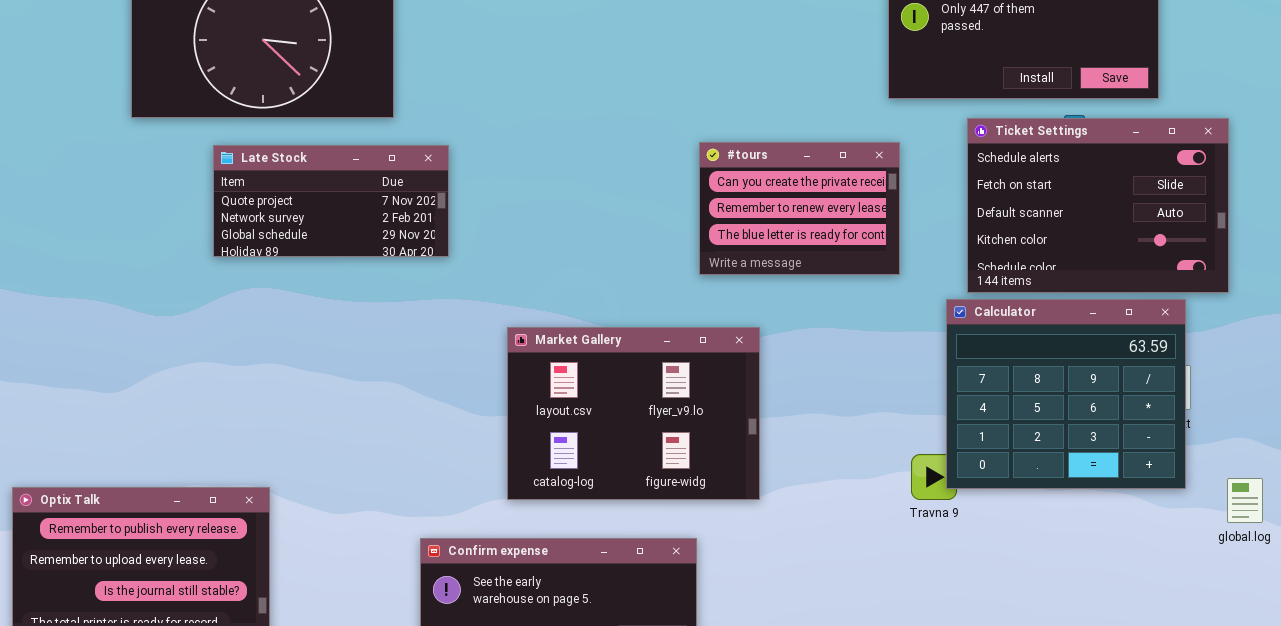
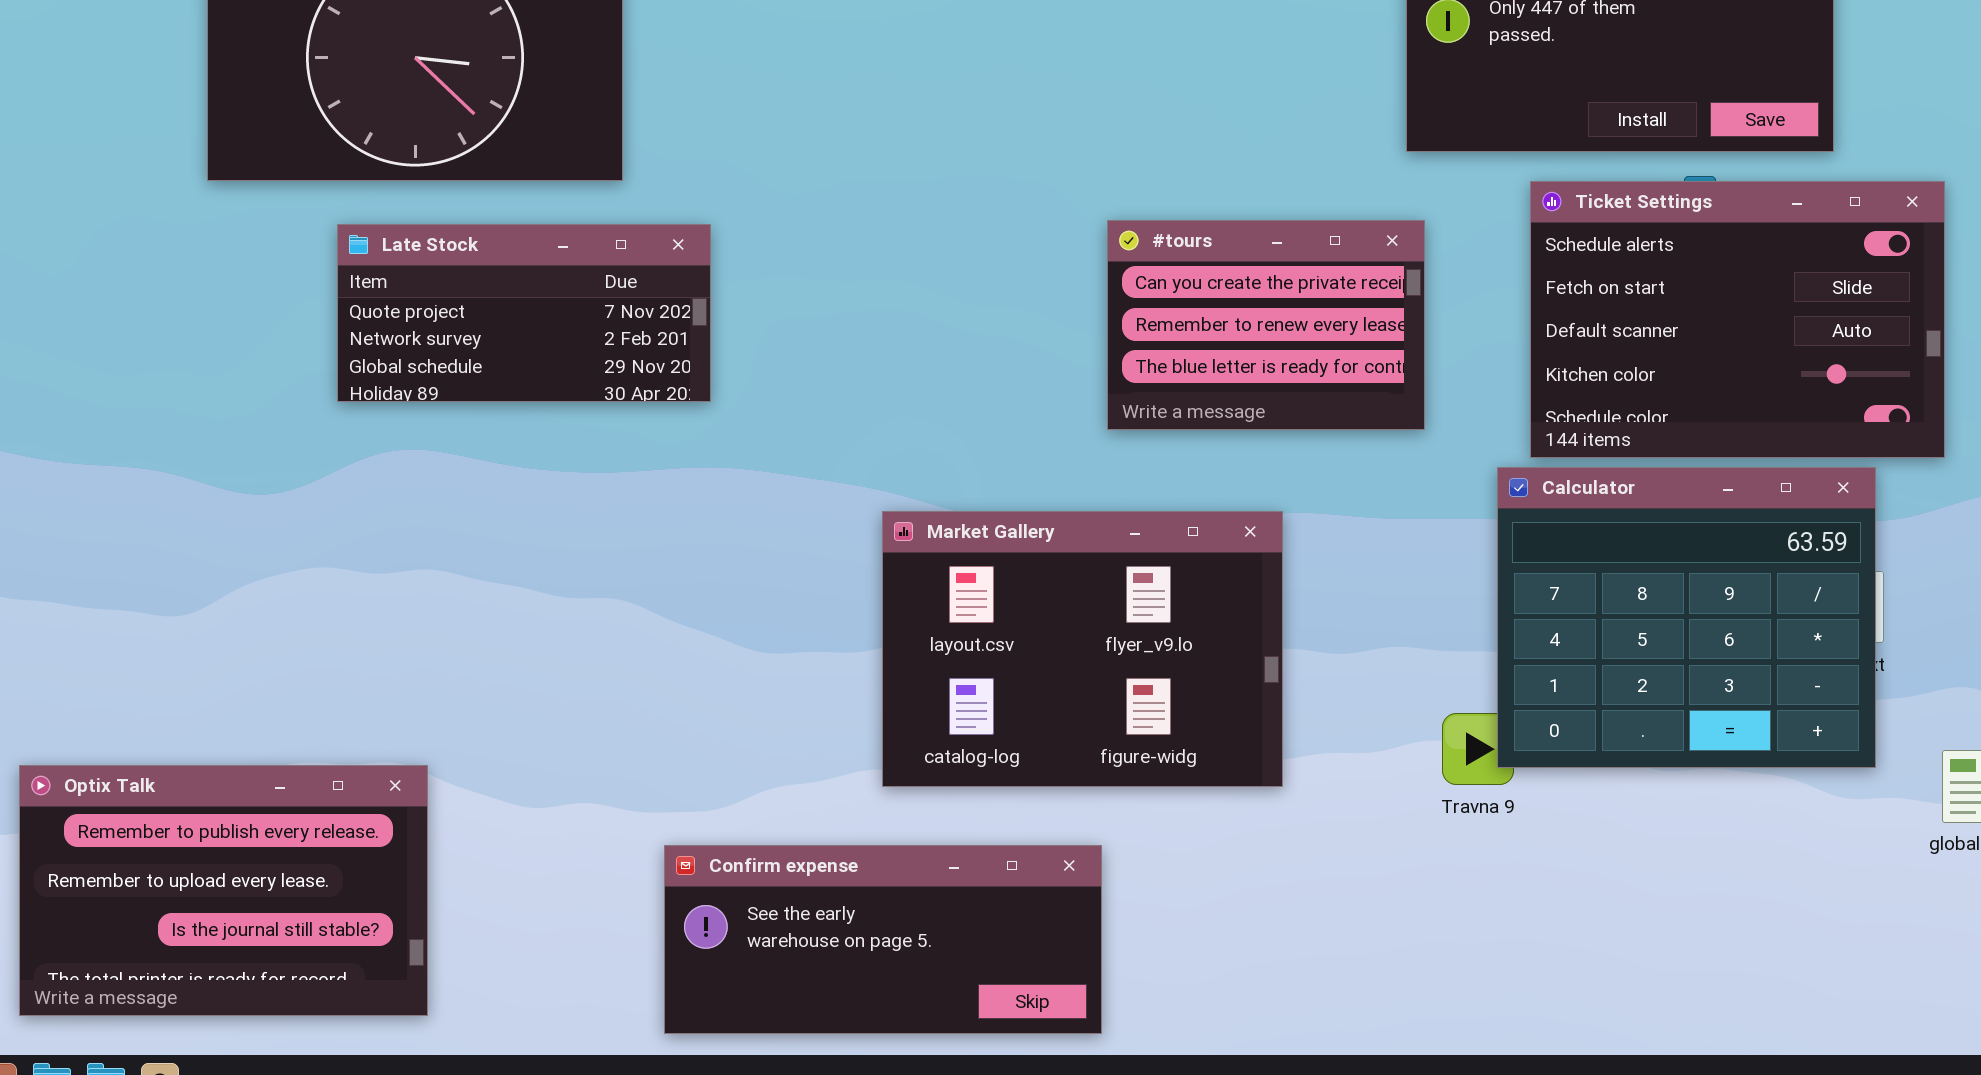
Market Gallery: [507,327,760,500] -> [882,511,1283,787], moved

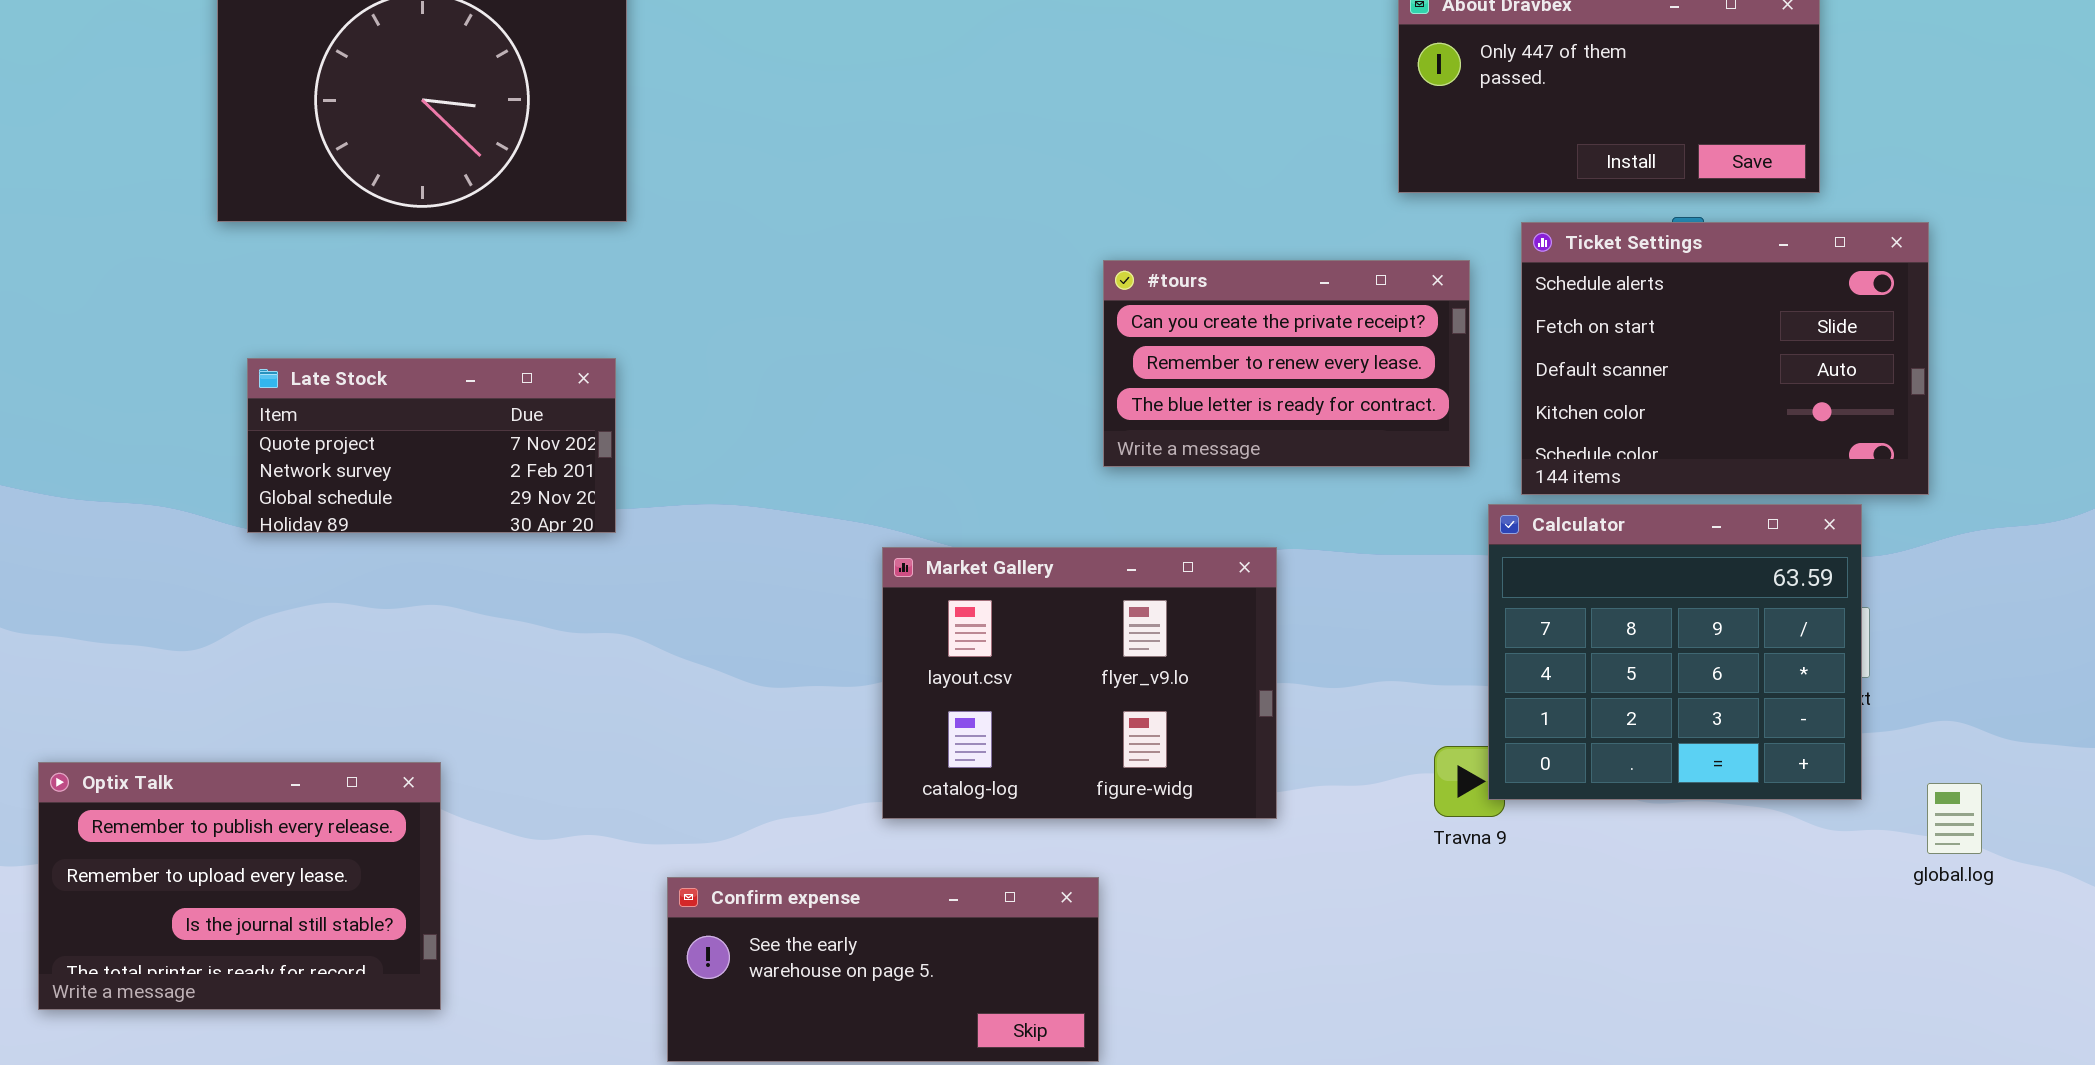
#tours: [1107,220,1425,430] -> [1103,260,1470,467], resized
Late Stock: [337,224,711,402] -> [247,358,616,533], moved
Optix Talk: [19,765,428,1016] -> [38,762,441,1010], moved

